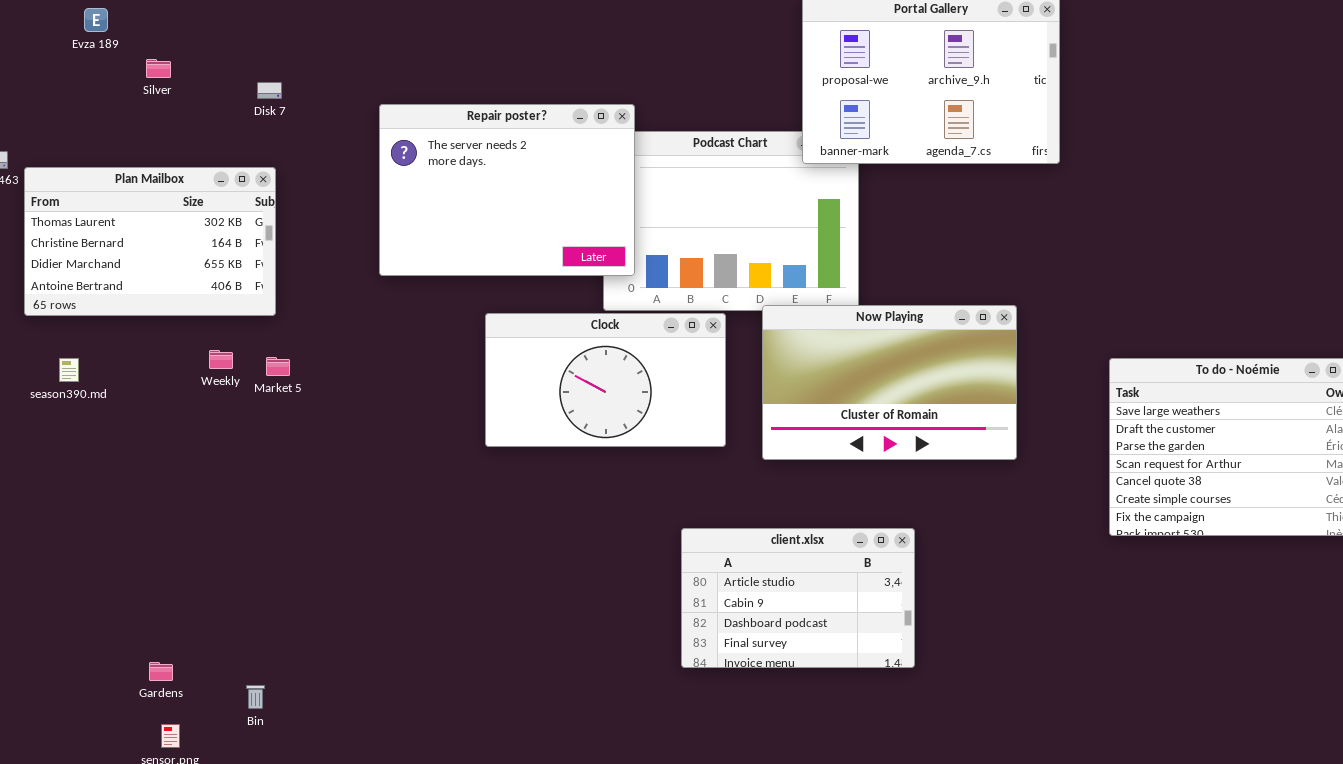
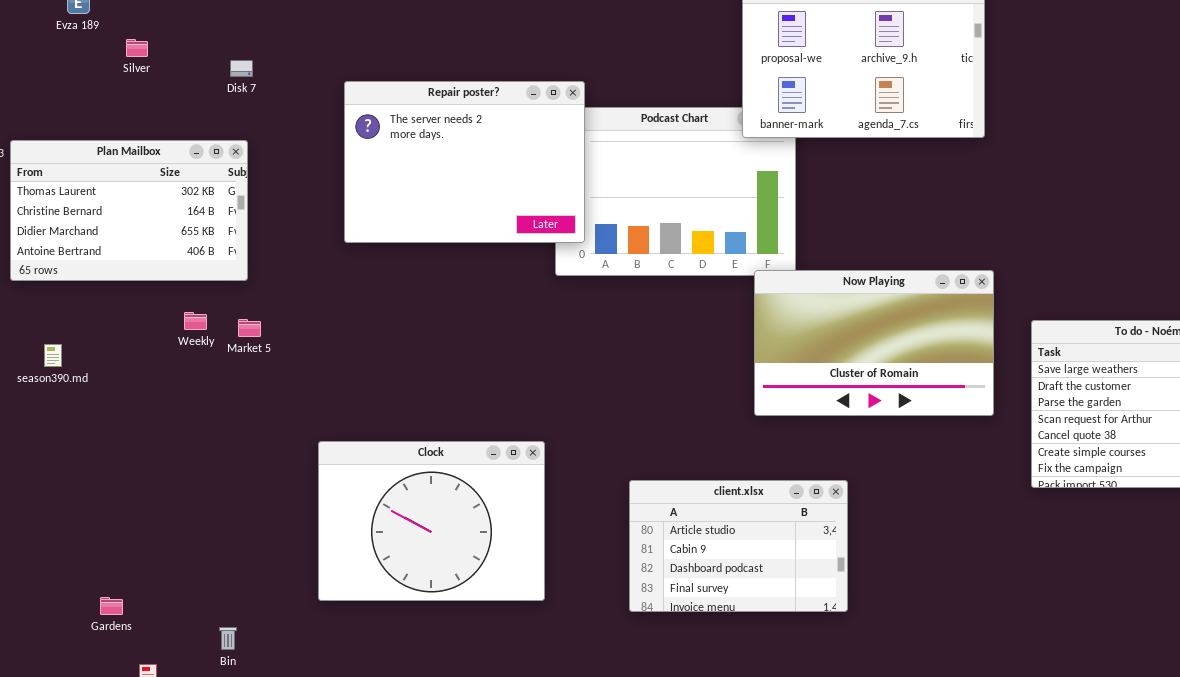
Now Playing: [762,305,1017,460] -> [754,270,994,416], moved
Clock: [485,313,726,447] -> [318,441,545,601], moved, resized
season390.md: [59,358,79,382] -> [44,344,62,367], moved
Gardens: [149,662,173,681] -> [100,597,123,615], moved

